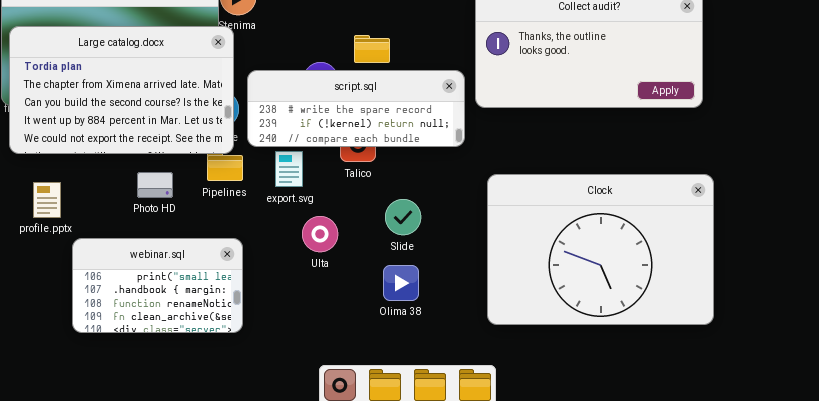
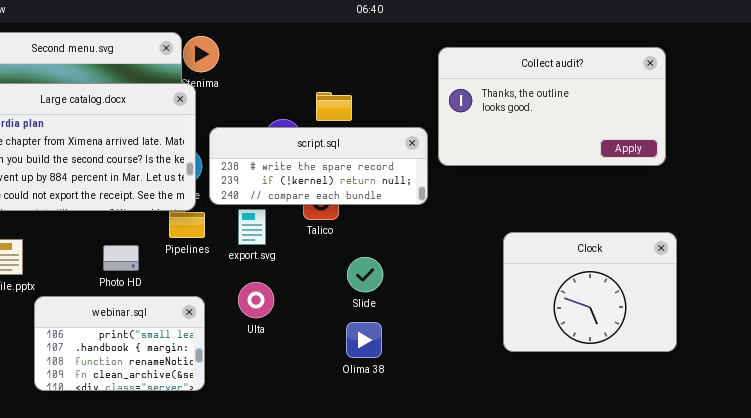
Photo HD: [137,172,173,198] -> [103,245,139,271], moved
Clock: [487,174,714,325] -> [503,232,677,352], resized
Ulta: [302,216,338,252] -> [238,282,274,318], moved

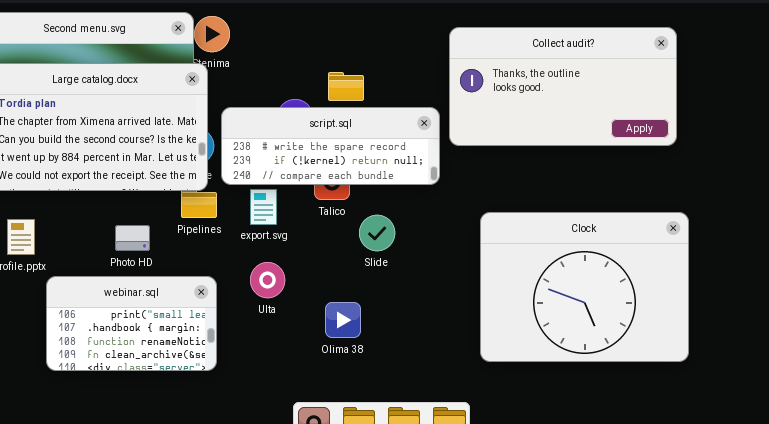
Clock: [503,232,677,352] -> [480,212,689,362], resized
Slide: [347,257,383,292] -> [359,215,395,251], moved
Olima 38: [346,322,382,358] -> [325,302,361,338], moved

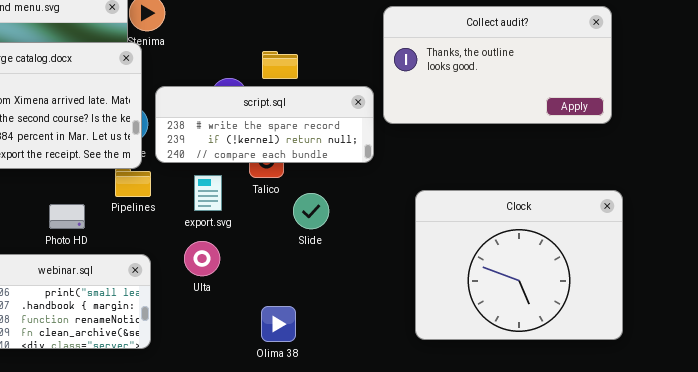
export.svg: [250,189,277,225] -> [194,175,222,211], moved
Olima 38: [325,302,361,338] -> [261,306,296,342], moved

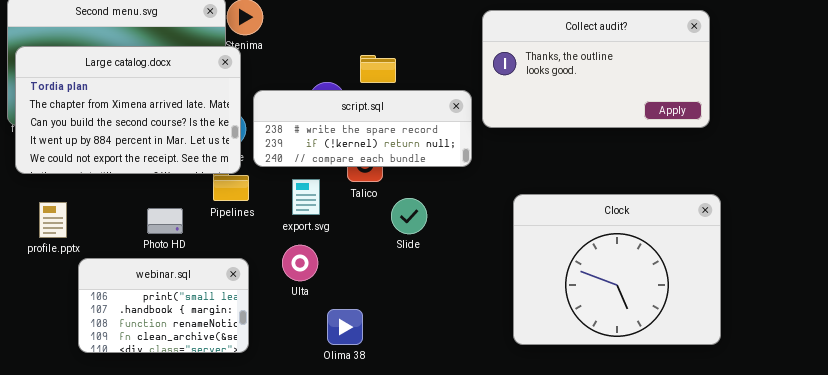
Olima 38: [261,306,296,342] -> [327,309,363,345], moved

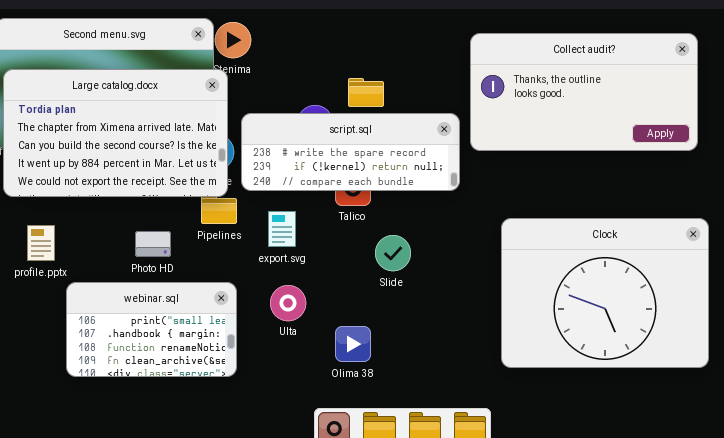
export.svg: [292,179,320,215] -> [268,211,296,247], moved
Slide: [391,198,427,234] -> [375,235,411,271], moved
Ulta: [282,245,318,281] -> [270,285,306,321], moved
Olima 38: [327,309,363,345] -> [335,326,371,362], moved

